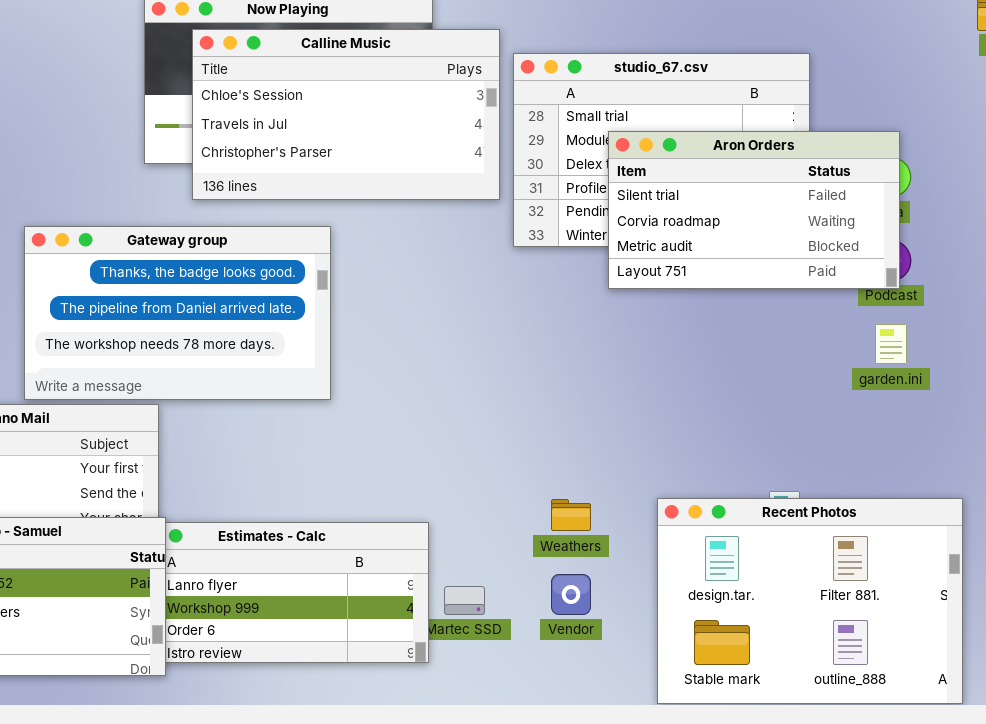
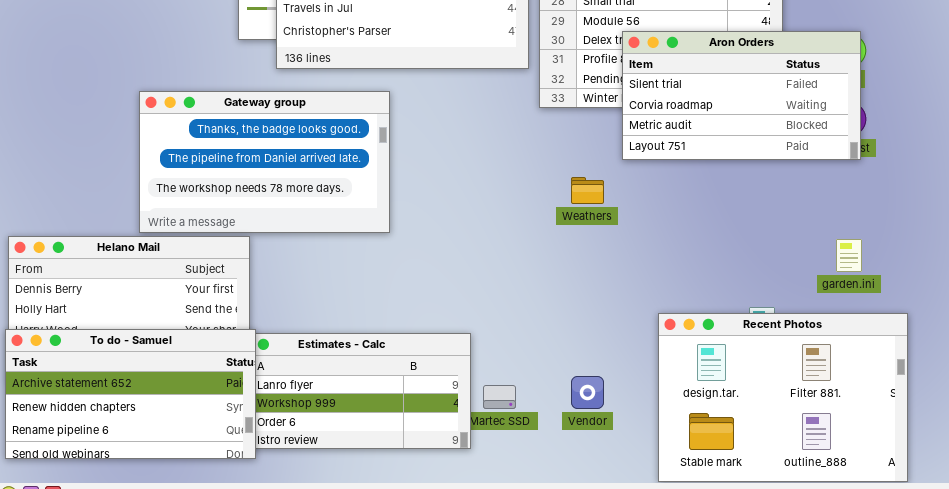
Aron Orders: [608,131,900,289] -> [622,31,861,160], moved
garden.ini: [875,324,907,364] -> [836,239,862,272], moved
Weathers: [551,499,591,531] -> [571,177,604,204], moved

